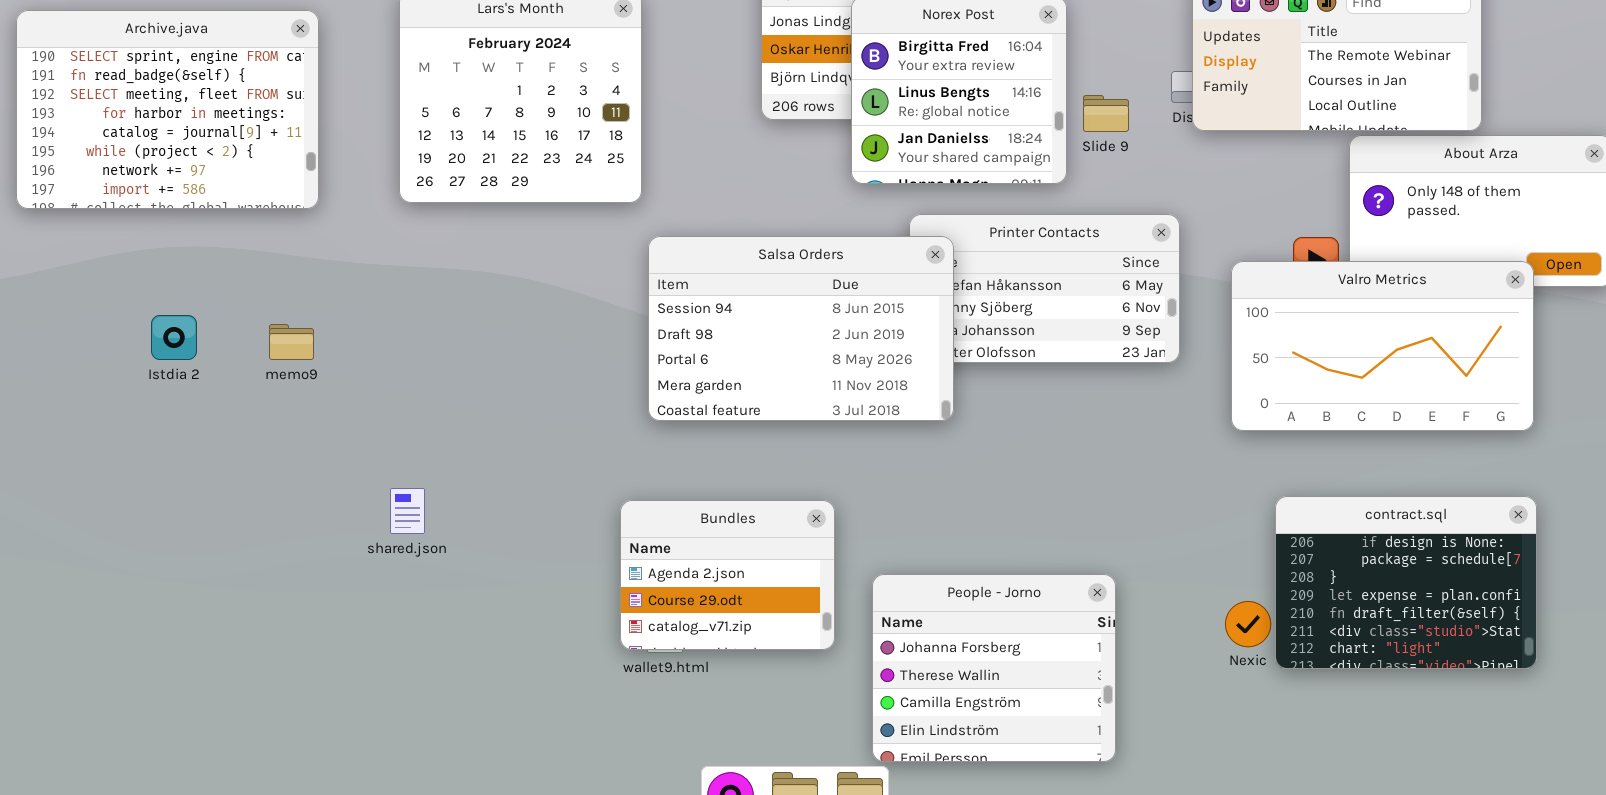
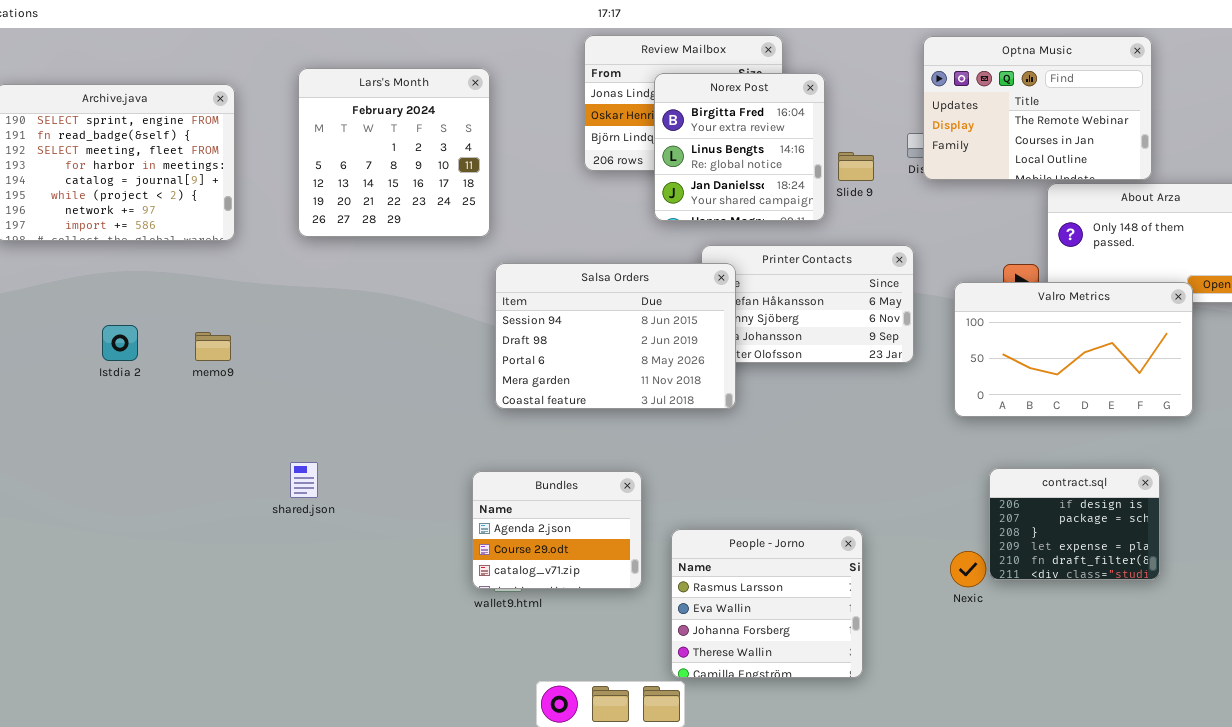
contract.sql: [1275,496,1537,669] -> [989,468,1160,580], resized
People - Jorno: [872,574,1116,762] -> [671,529,863,678], scrolled up 2 rows

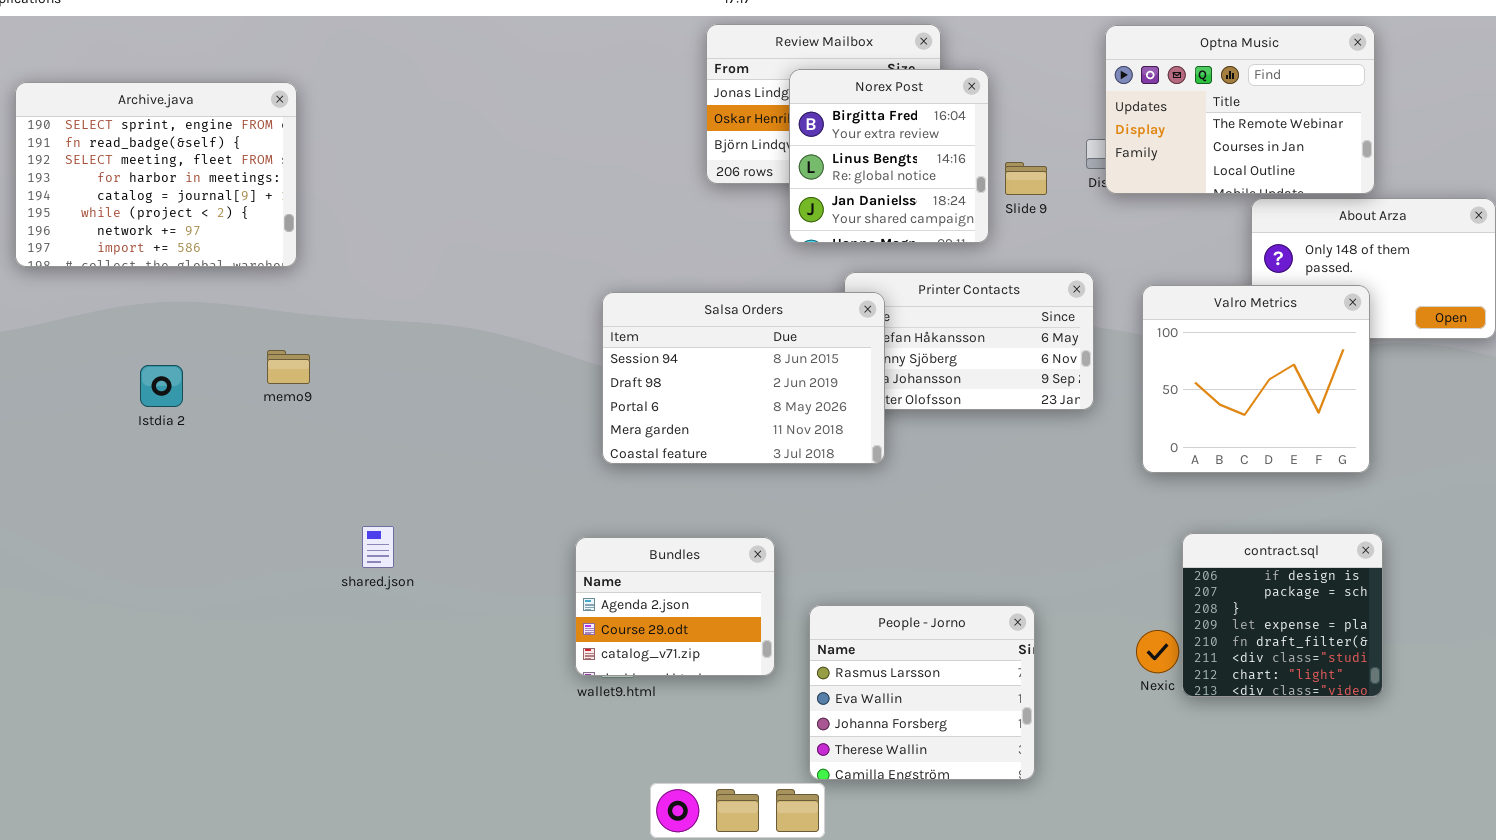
Lars's Month: [298,68,490,237] -> none, closed
Valro Metrics: [954,282,1193,417] -> [1142,285,1370,473], resized
memo9: [195,332,231,361] -> [267,350,310,384], moved
contract.sql: [989,468,1160,580] -> [1182,533,1383,697], resized

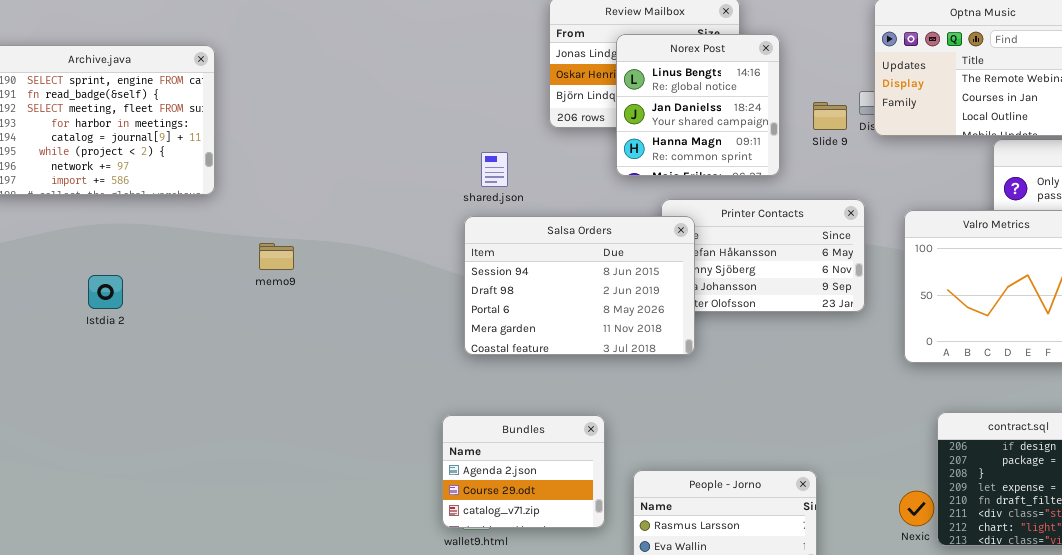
Norex Post: [789,69,989,243] -> [616,34,780,176], scrolled down 1 row
Slide 9: [1005,162,1047,195] -> [813,102,847,130], moved
memo9: [267,350,310,384] -> [259,243,294,270], moved
shared.json: [362,526,394,568] -> [481,152,508,187], moved

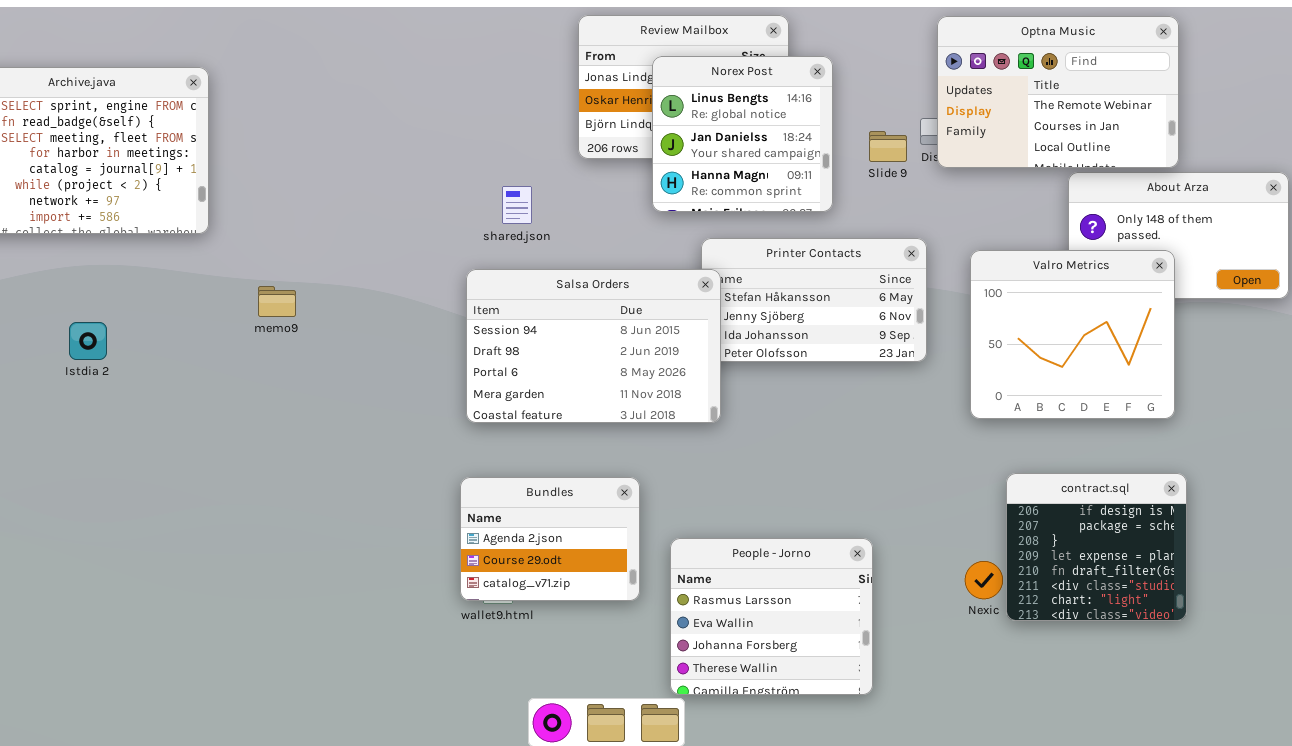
Salsa Orders: [464,216,695,355] -> [466,269,721,423], moved

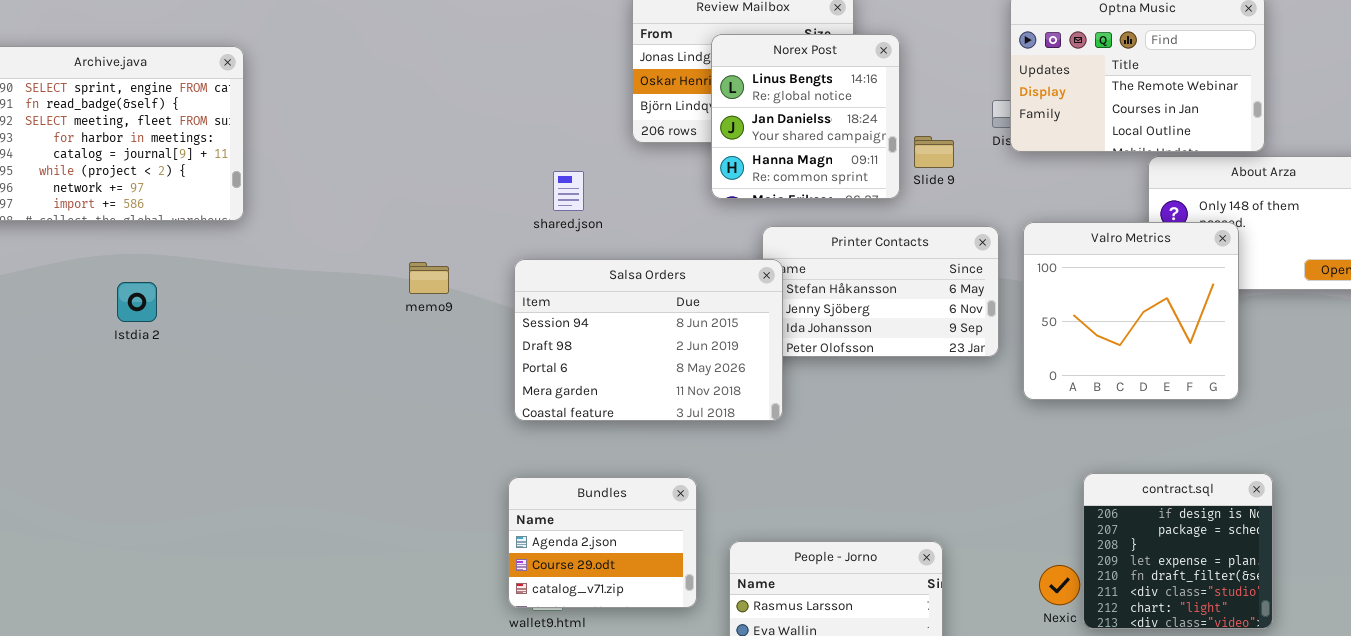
Slide 9: [869,131,907,162] -> [914,136,954,168], moved
Valro Metrics: [970,250,1175,419] -> [1023,222,1239,400], moved
memo9: [258,286,296,317] -> [409,262,449,294], moved
Istdia 2: [69,322,107,360] -> [117,282,157,322], moved

